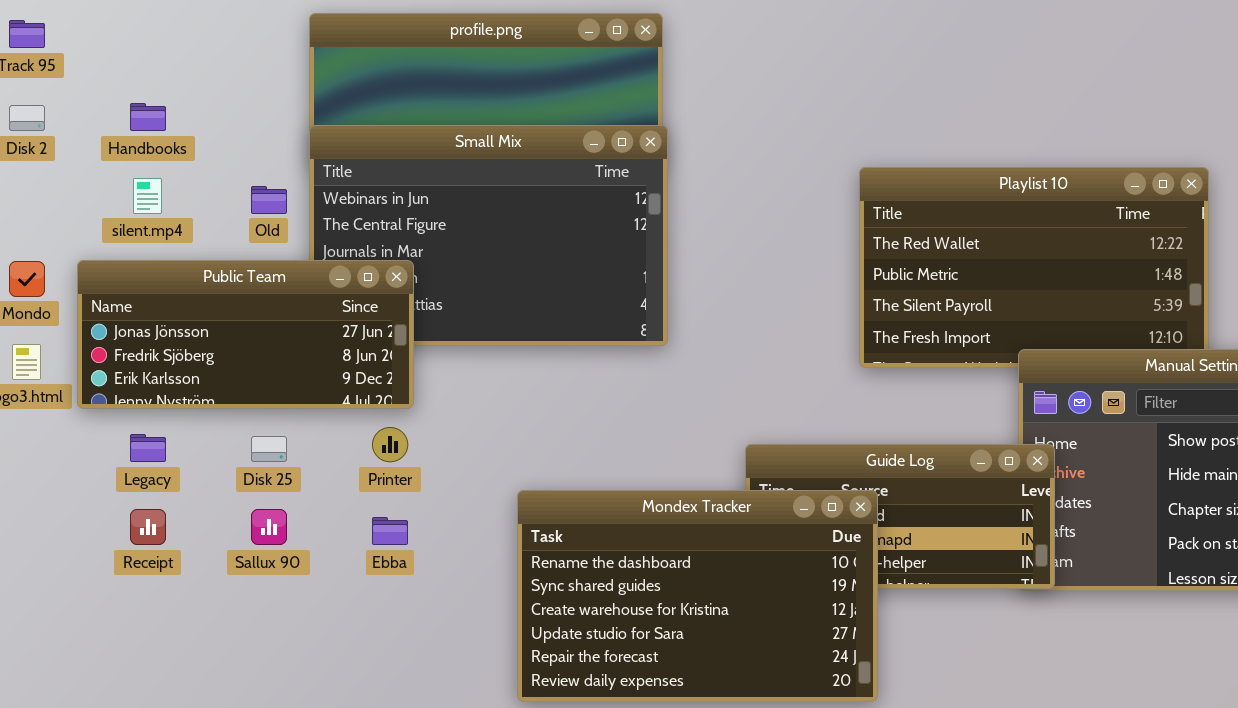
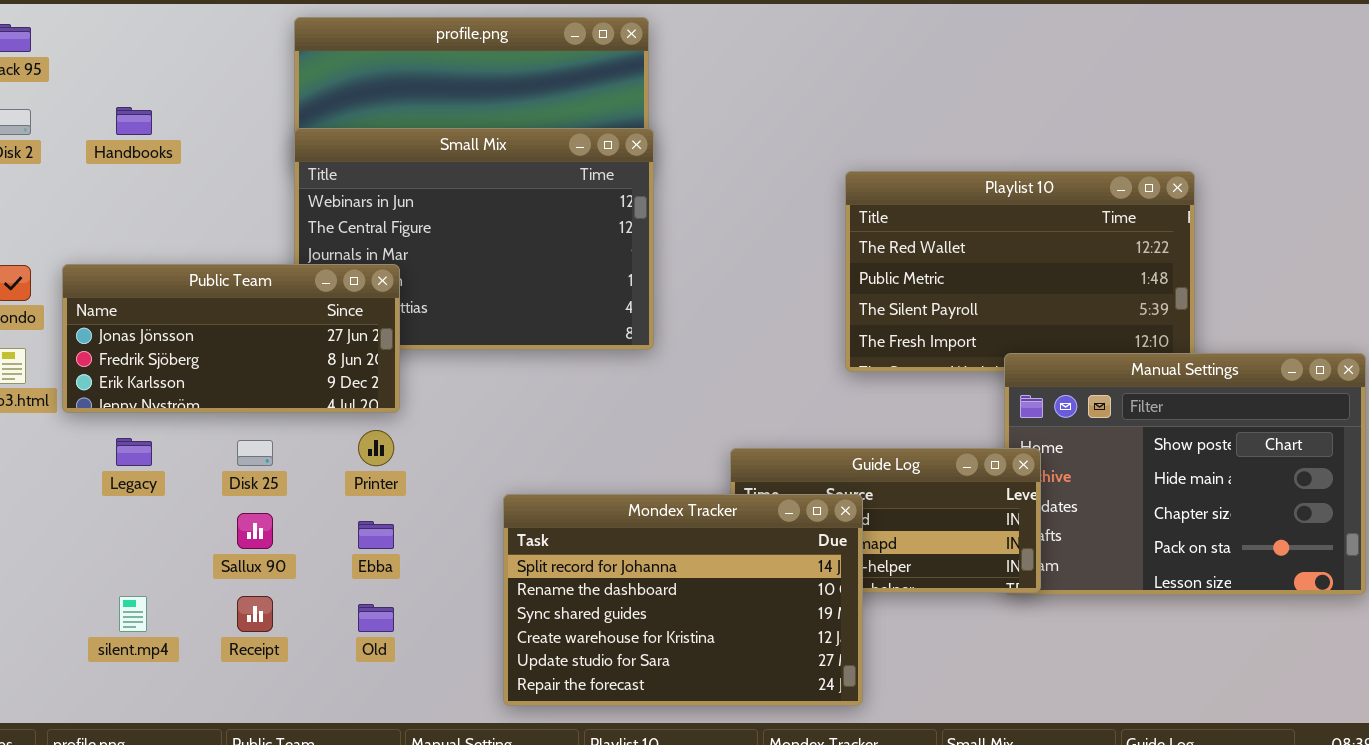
silent.mp4: [133,178,162,214] -> [119,596,147,632], moved
Old: [251,186,287,214] -> [358,604,394,632], moved
Mondex Tracker: [517,490,878,702] -> [503,494,863,706], scrolled up 1 row
Receipt: [130,509,166,545] -> [237,596,273,632], moved

